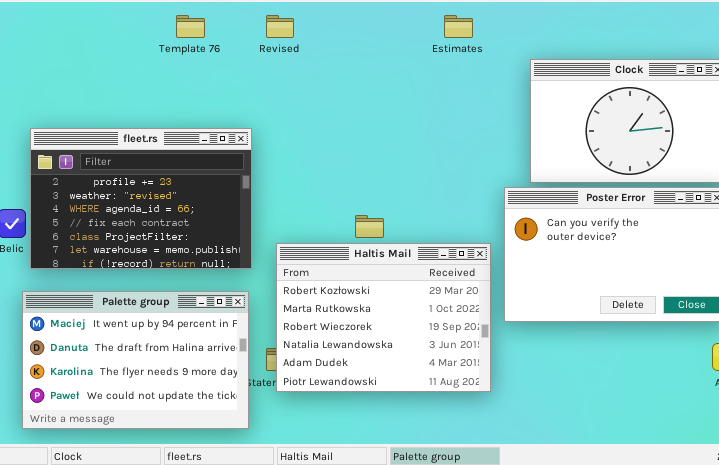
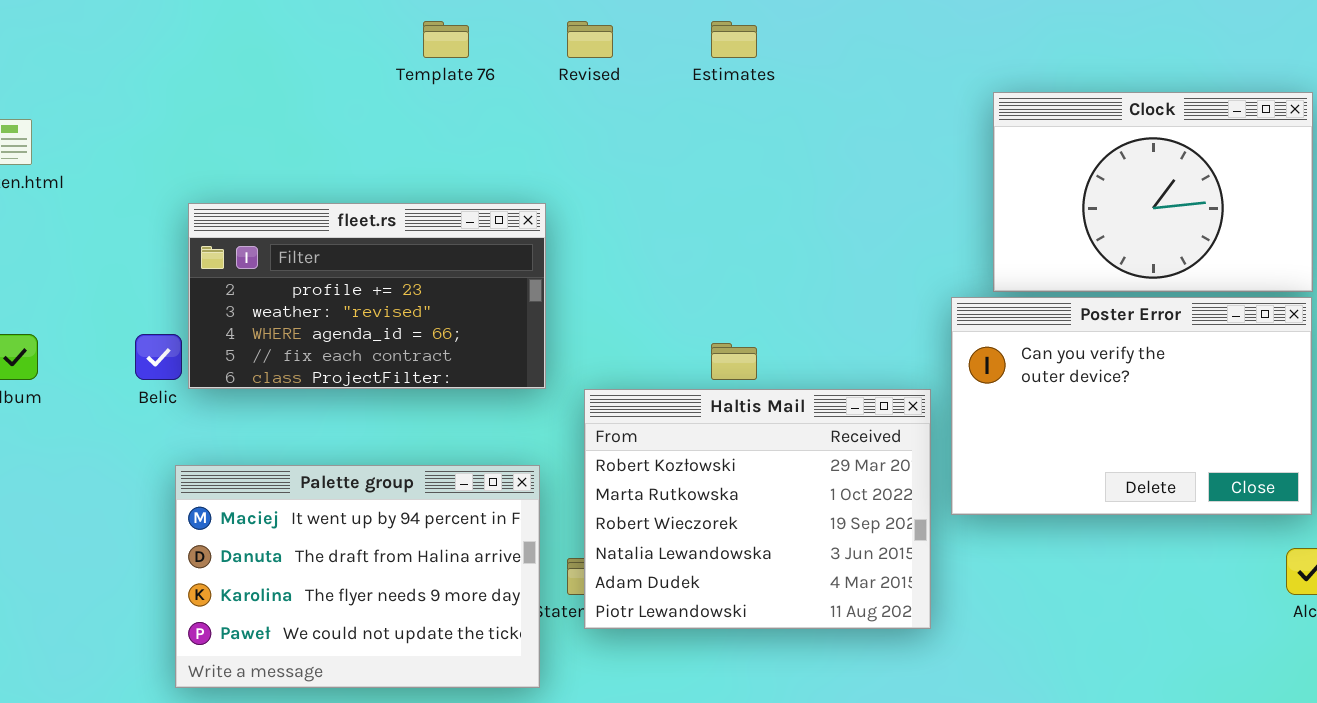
Estimates: [444,15,473,38] -> [711,21,757,58], moved
fleet.rs: [30,128,252,269] -> [188,203,546,389], resized

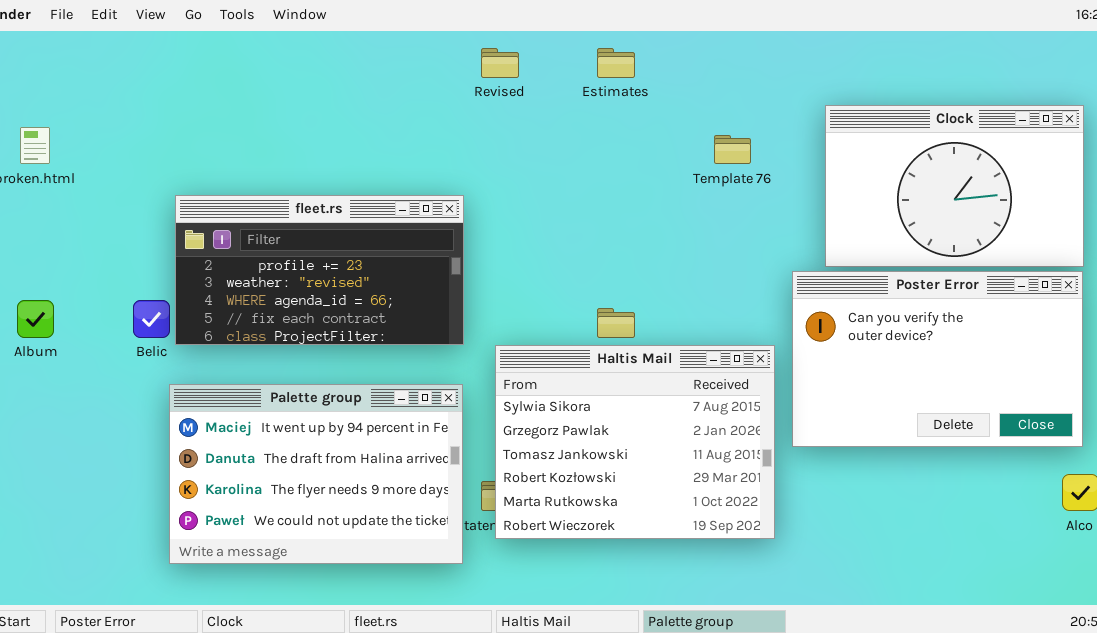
Template 76: [423,21,469,58] -> [714,135,751,164], moved
Haltis Mail: [584,389,931,629] -> [495,345,775,539], scrolled up 3 rows
Palette group: [175,465,540,688] -> [169,384,463,564], moved

